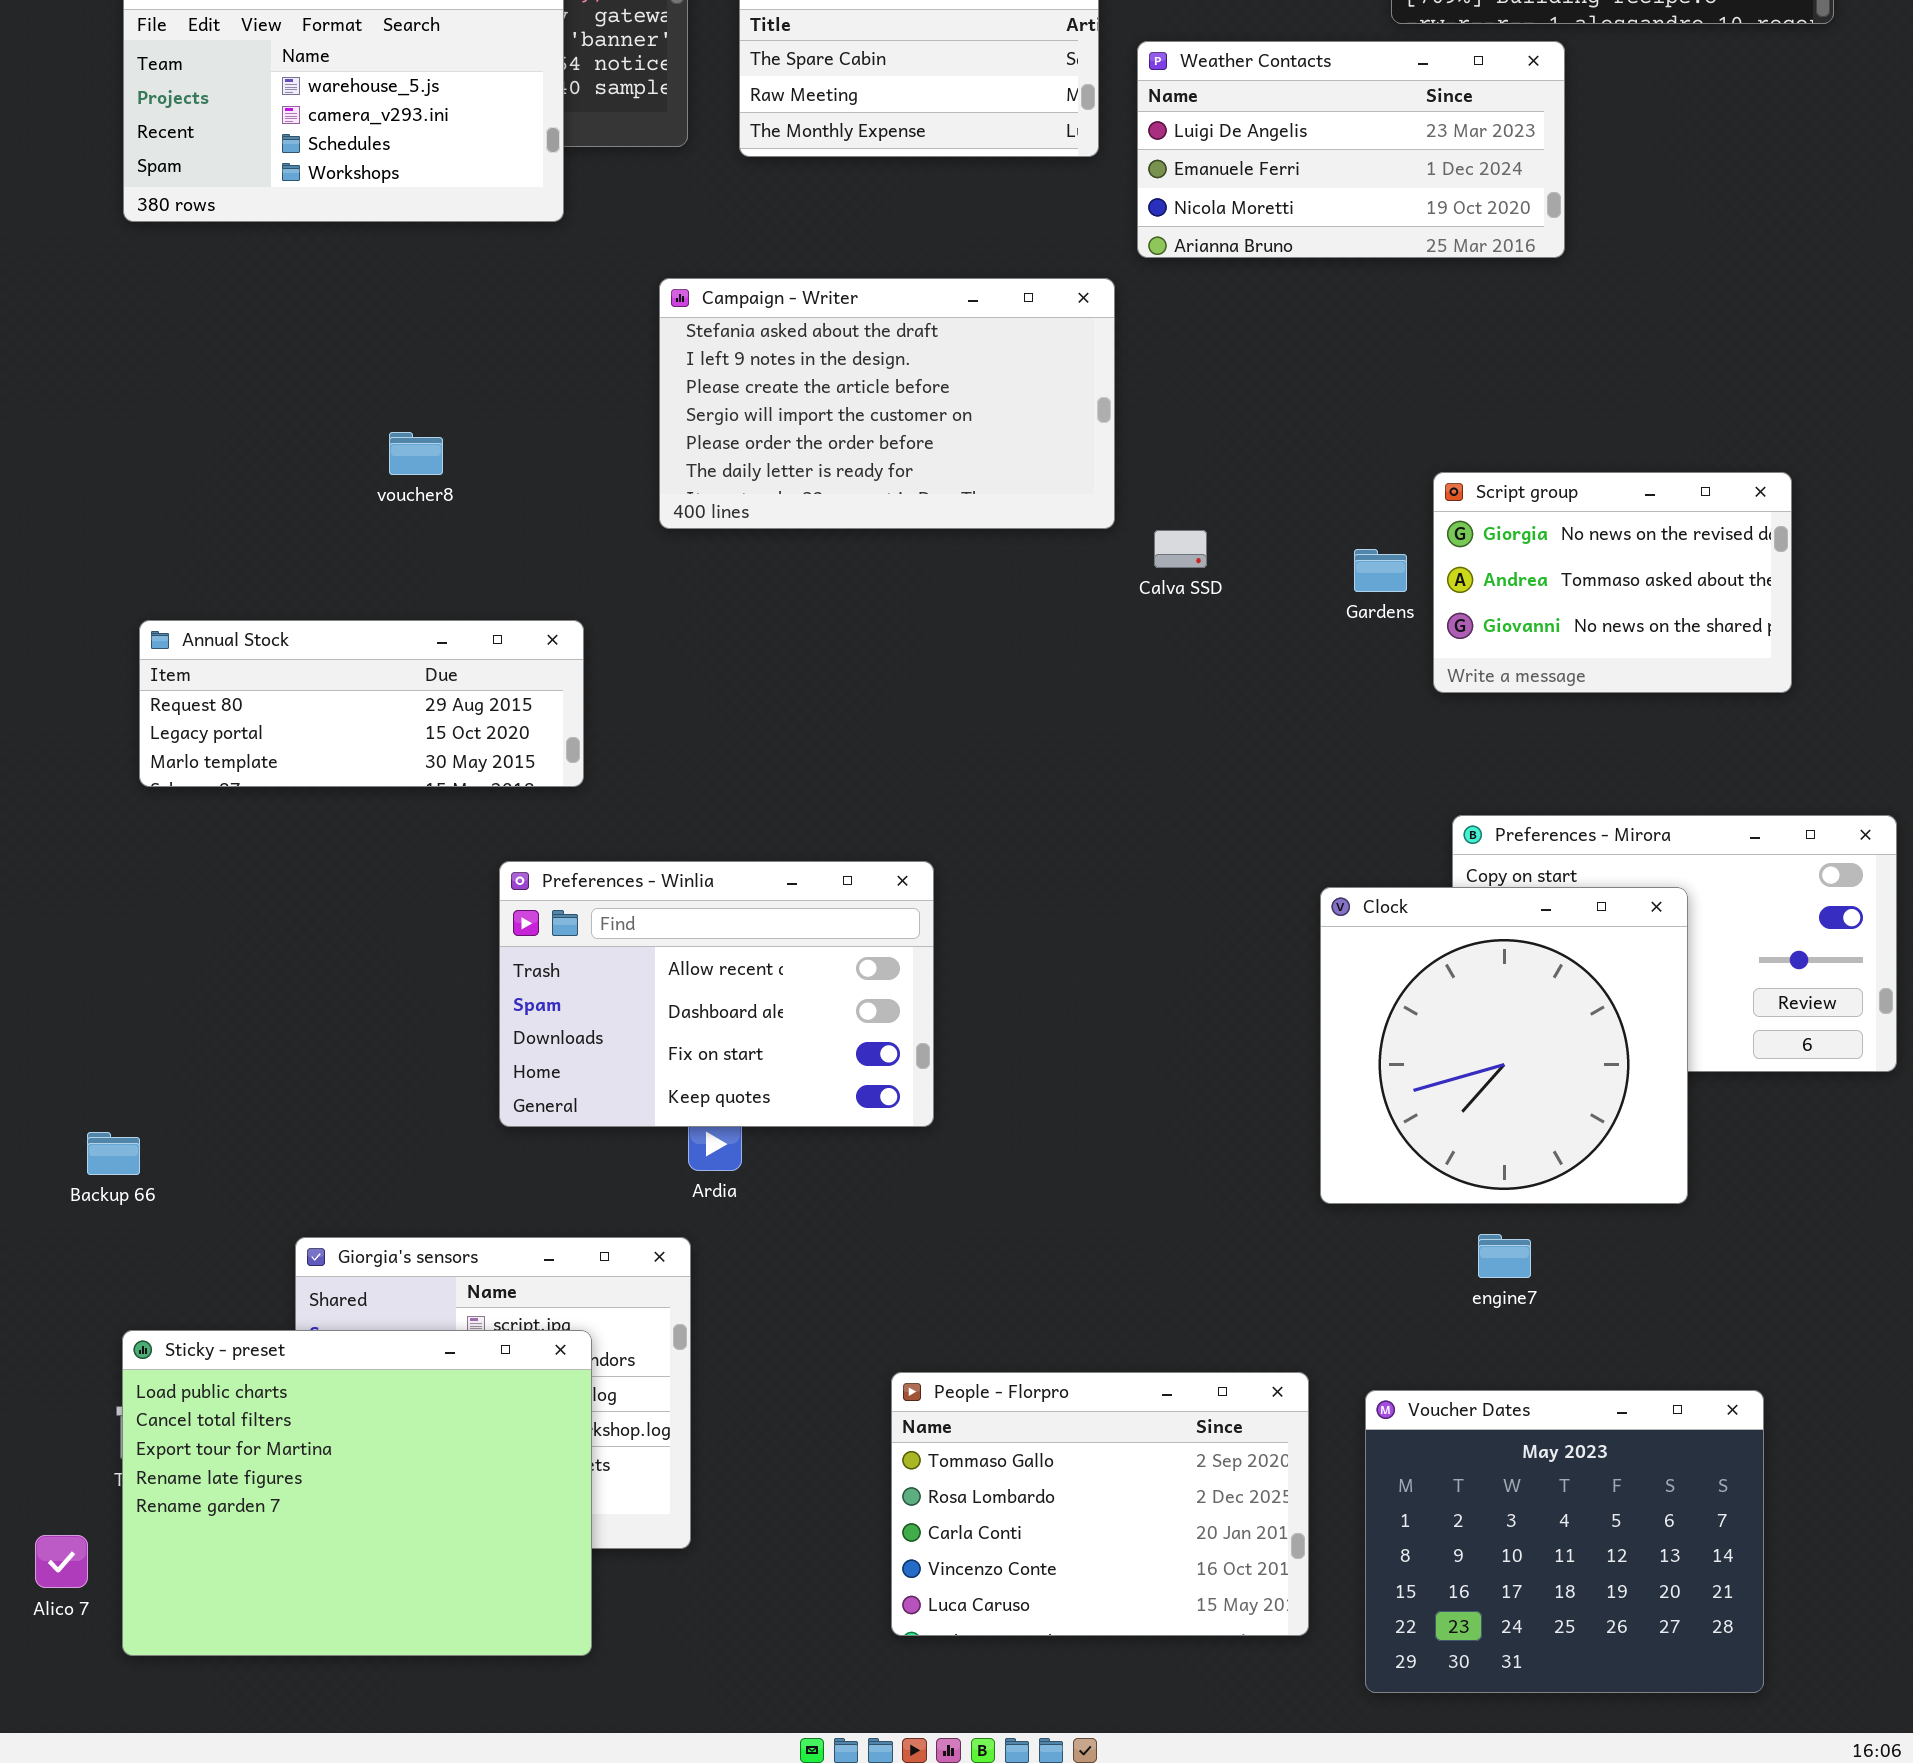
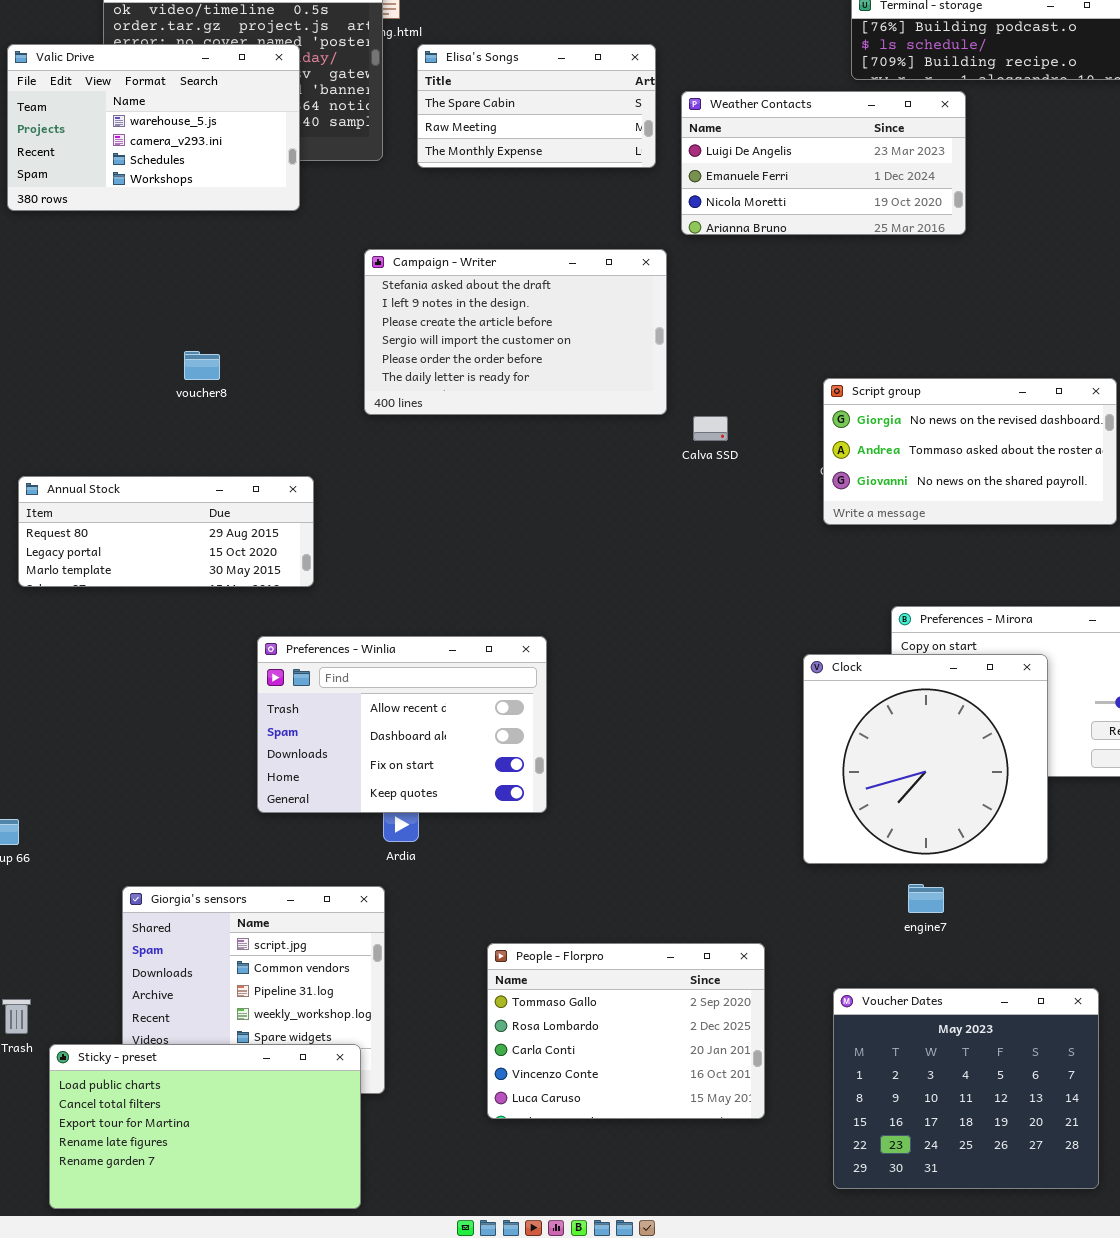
Script group: [1433,472,1792,693] -> [823,378,1117,525], resized
Sticky - preset: [122,1330,592,1656] -> [49,1044,361,1209], moved, resized
People - Florpro: [891,1372,1309,1636] -> [487,943,765,1119], moved

